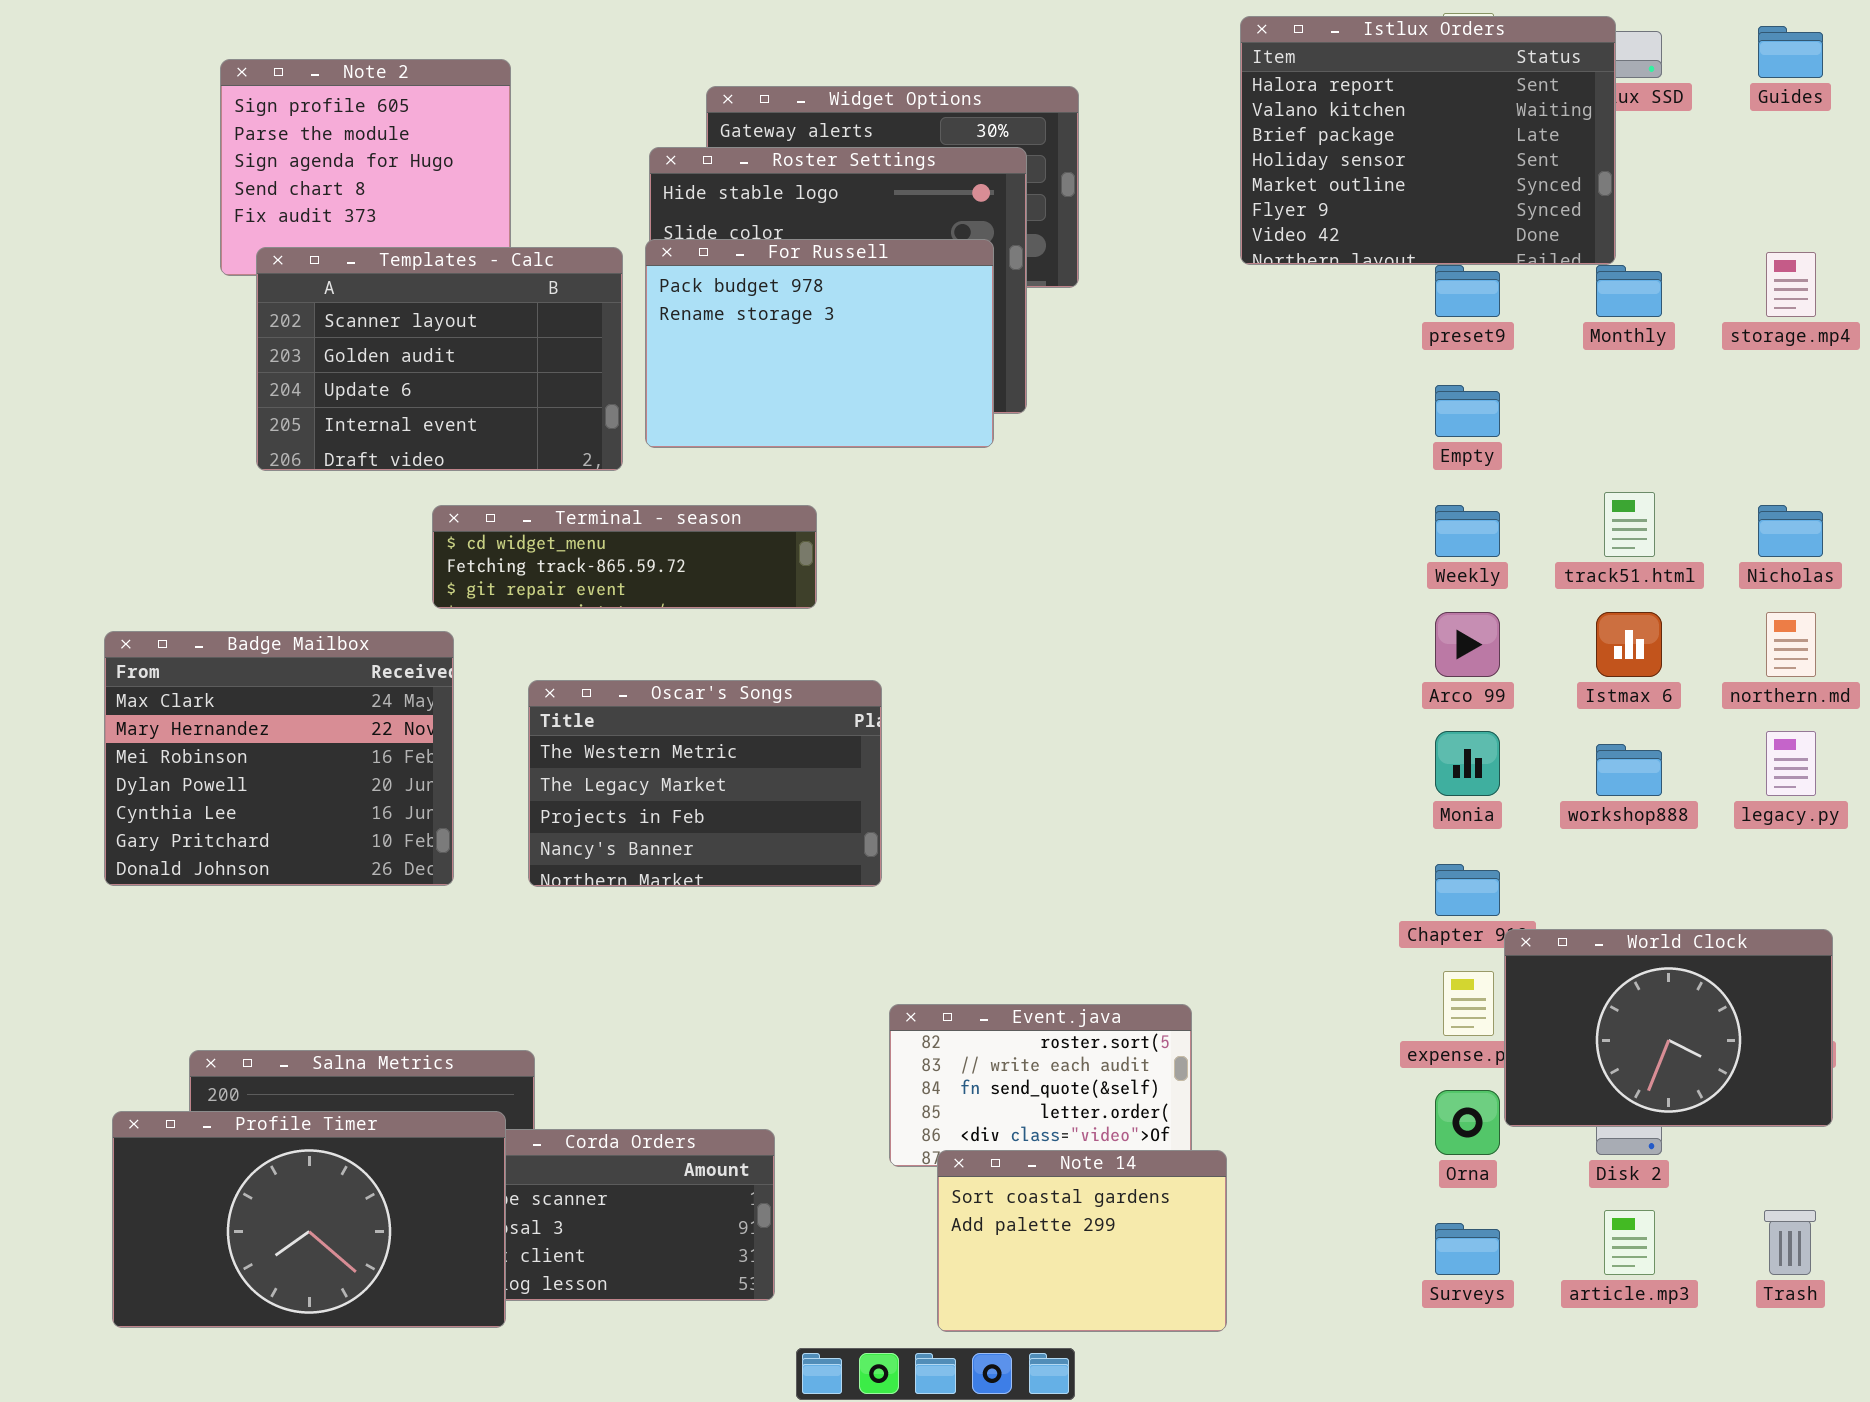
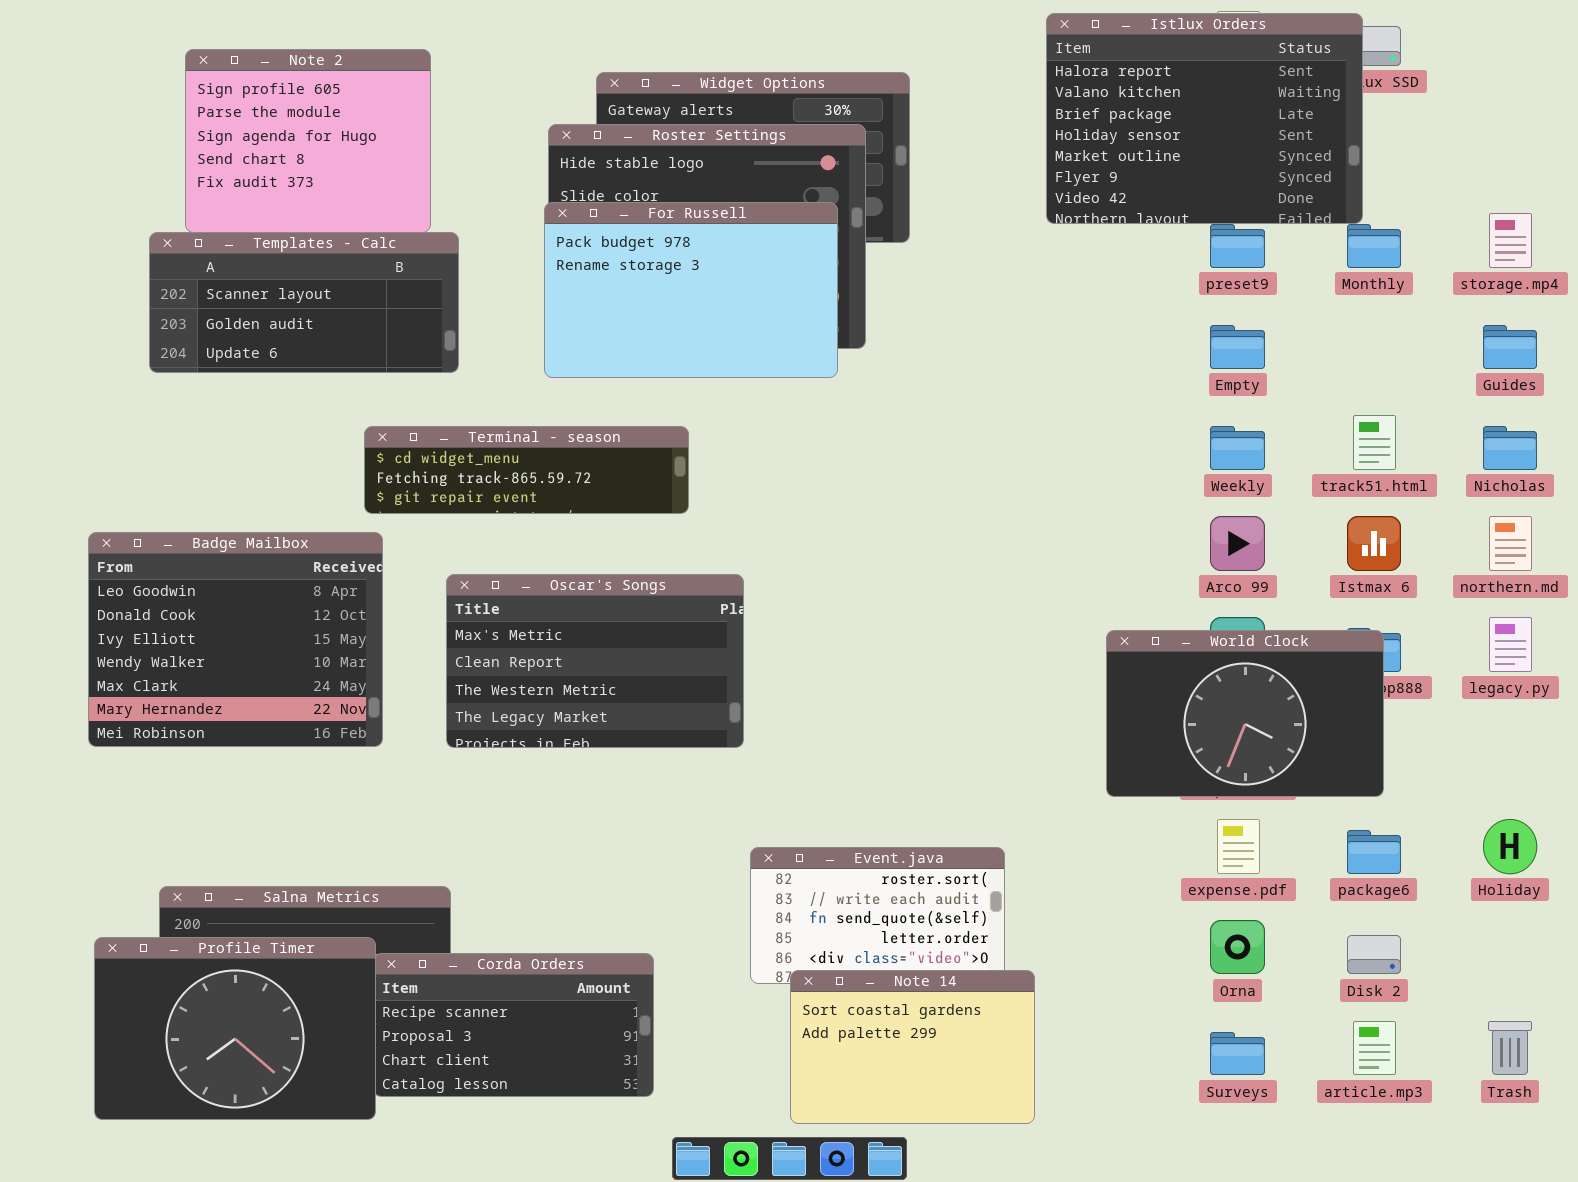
Guides: [1758,26,1823,78] -> [1483,325,1537,369], moved
Templates - Calc: [256,247,623,471] -> [149,232,459,373], moved, resized
Badge Mailbox: [104,631,454,886] -> [88,532,383,747], scrolled up 4 rows
Oscar's Songs: [528,680,882,887] -> [446,574,744,748], scrolled up 2 rows
World Clock: [1504,929,1833,1127] -> [1106,630,1384,797], moved
Profile Timer: [112,1111,506,1328] -> [94,937,376,1120], resized

